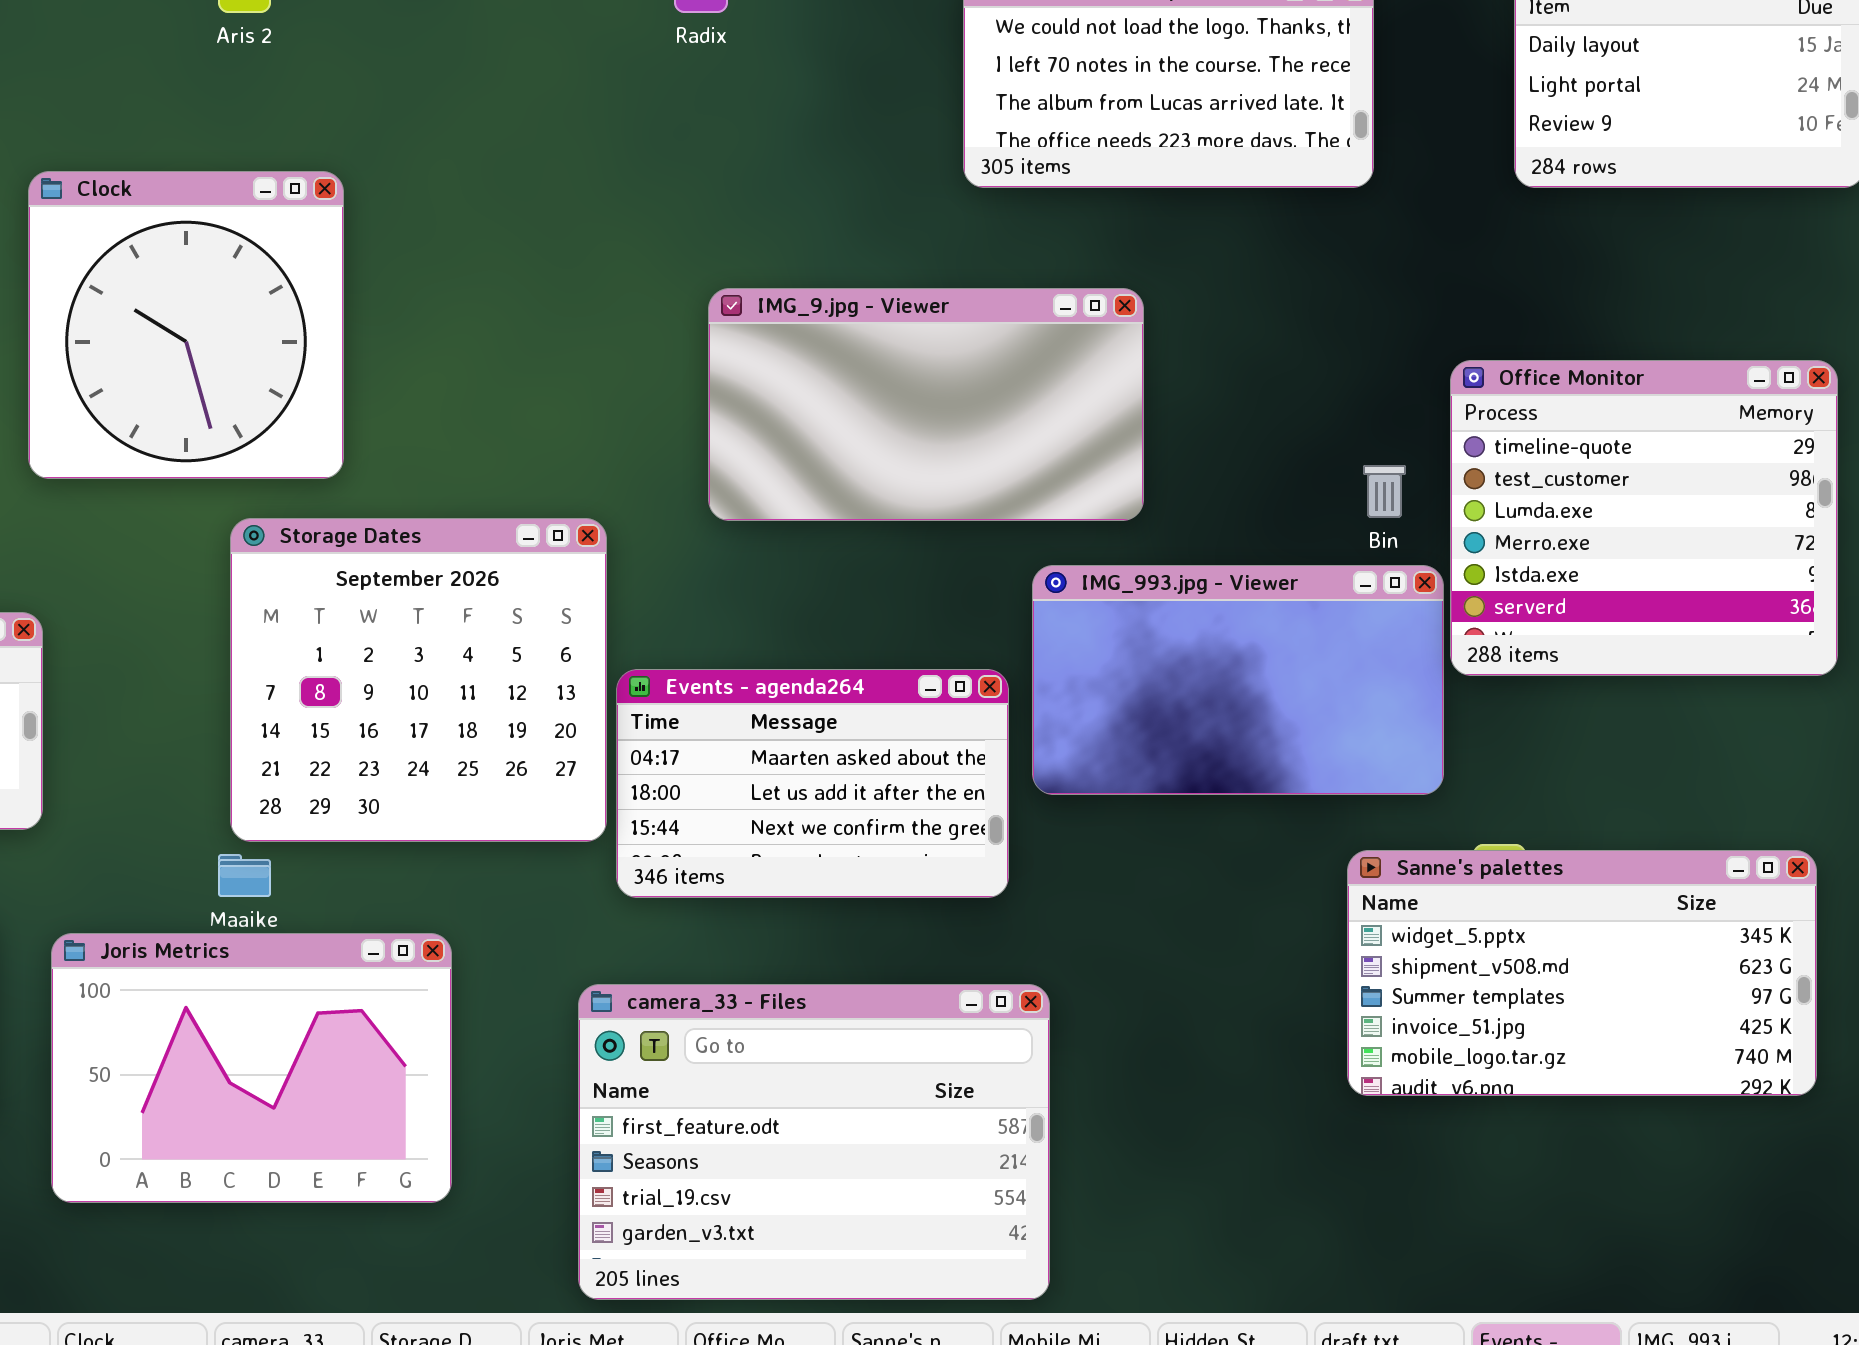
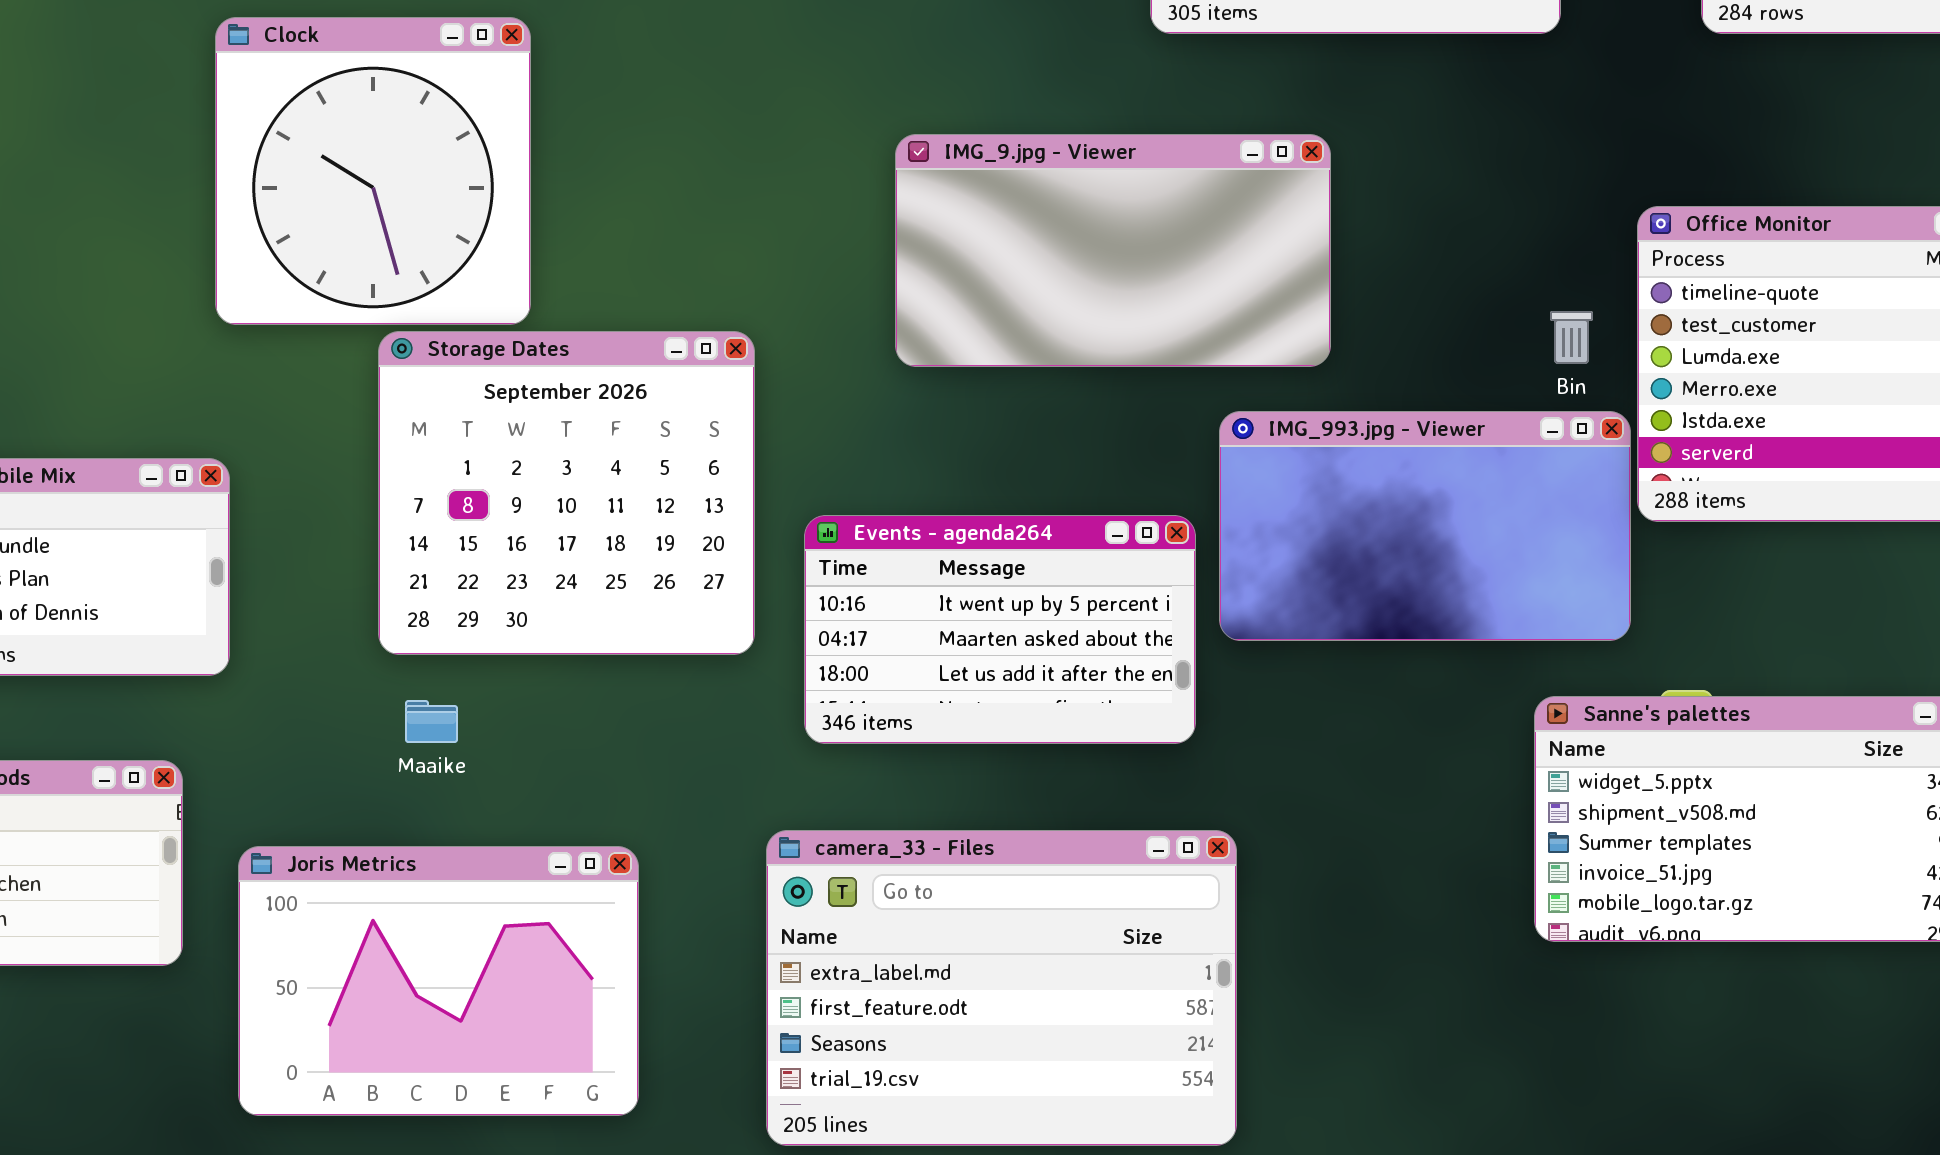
Storage Dates: [230,518,607,842] -> [378,331,755,655], moved
Events - agenda264: [616,669,1009,898] -> [804,515,1196,744], scrolled up 1 row
Joris Metrics: [51,933,452,1203] -> [238,846,639,1116], moved
camera_33 - Files: [578,984,1050,1300] -> [766,830,1237,1146], scrolled up 1 row

